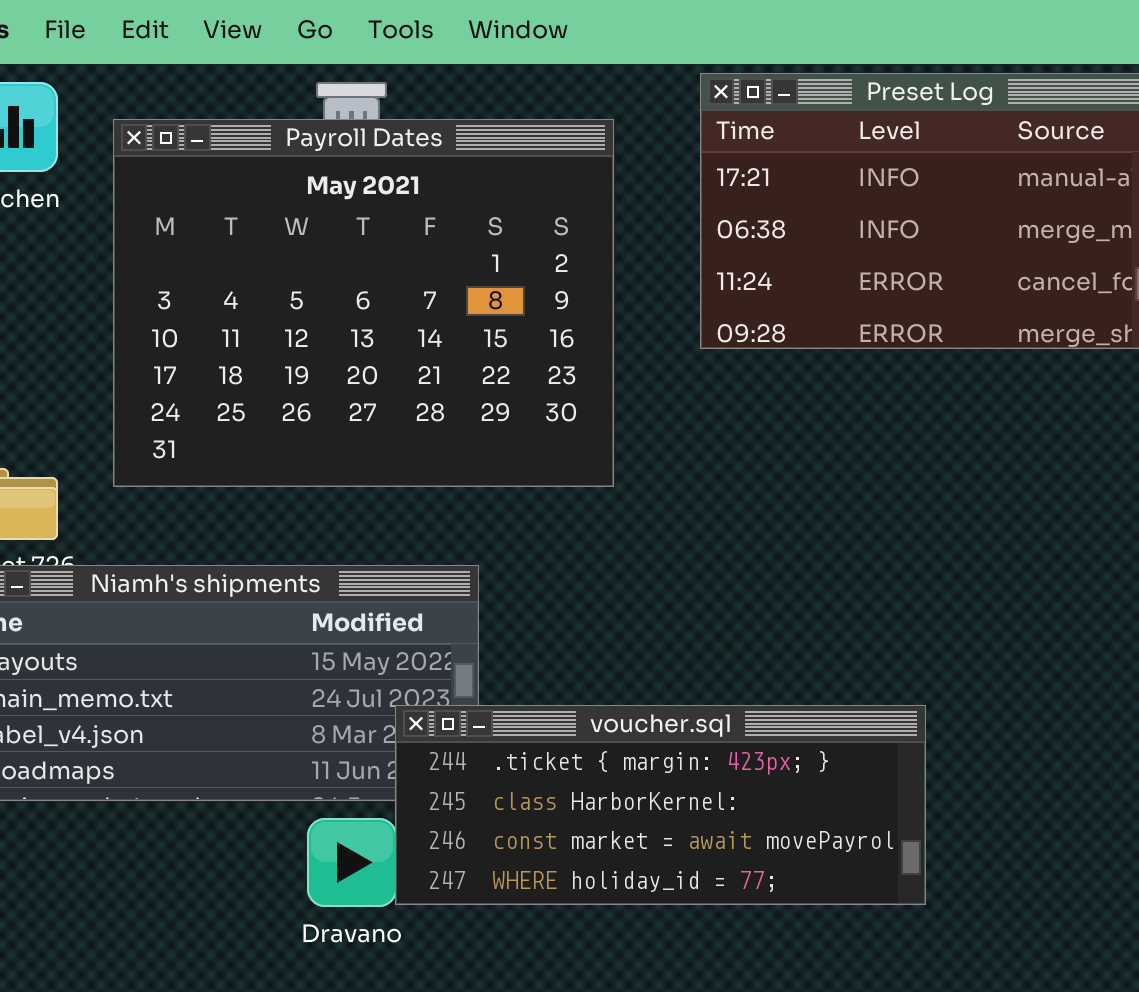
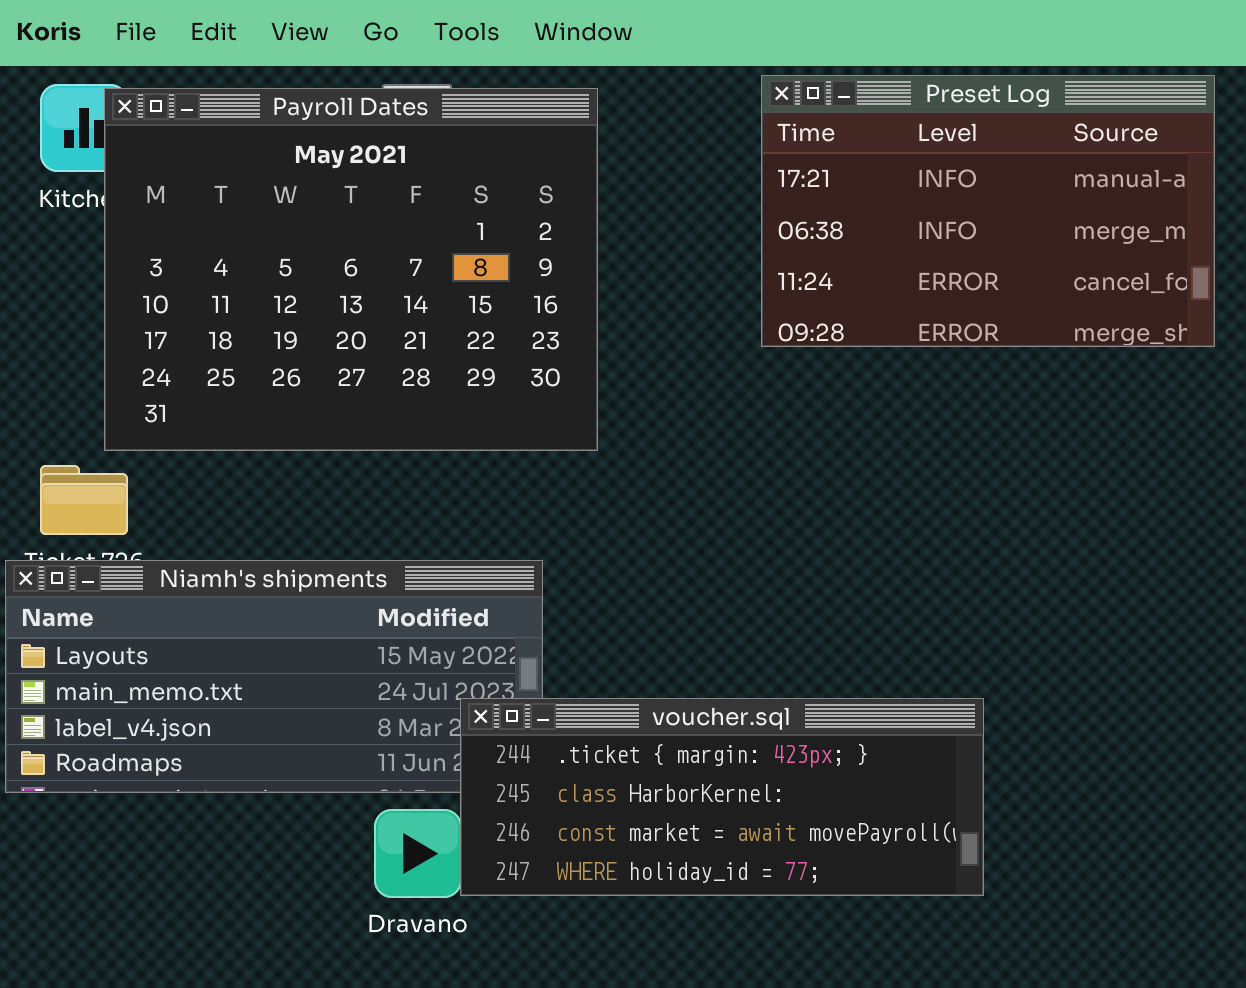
Payroll Dates: [113,119,614,487] -> [104,88,598,451], moved

